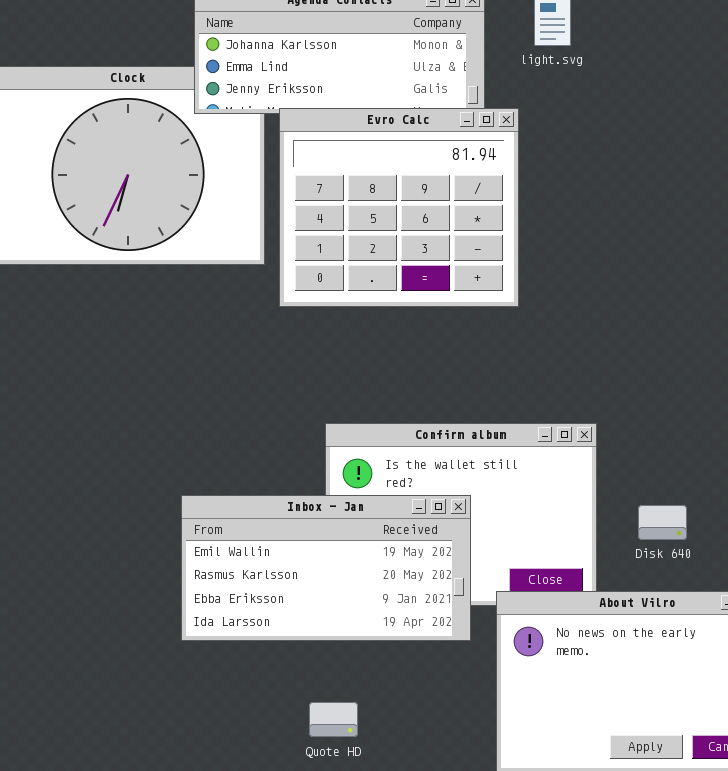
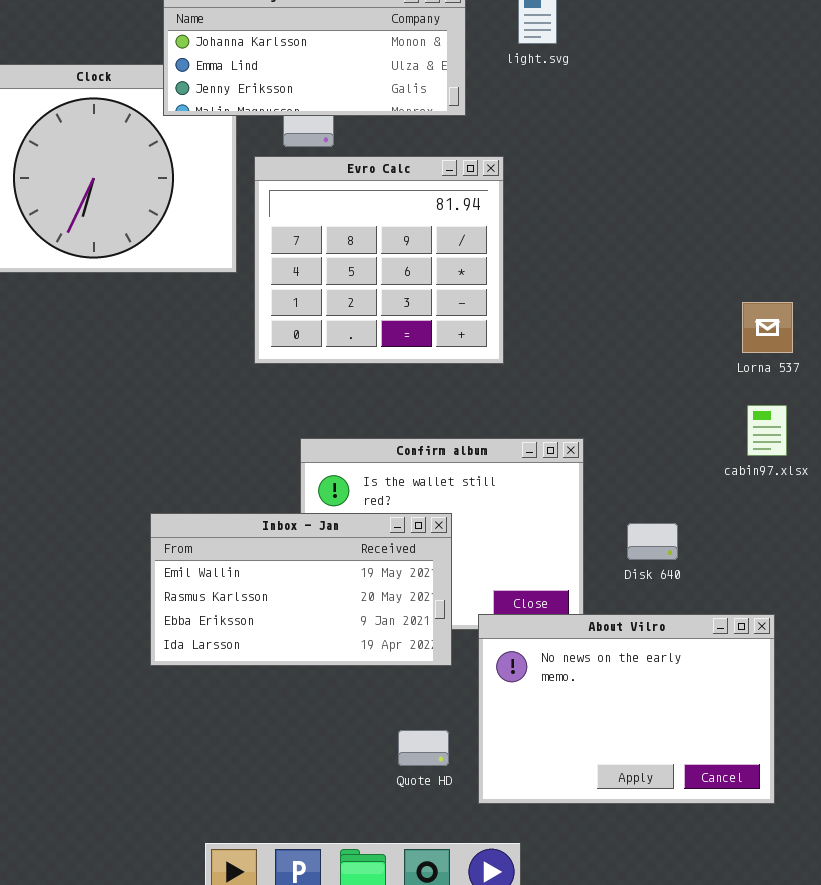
Evro Calc: [279,108,519,307] -> [254,156,504,364], moved
Quote HD: [309,702,358,737] -> [398,730,449,766], moved

